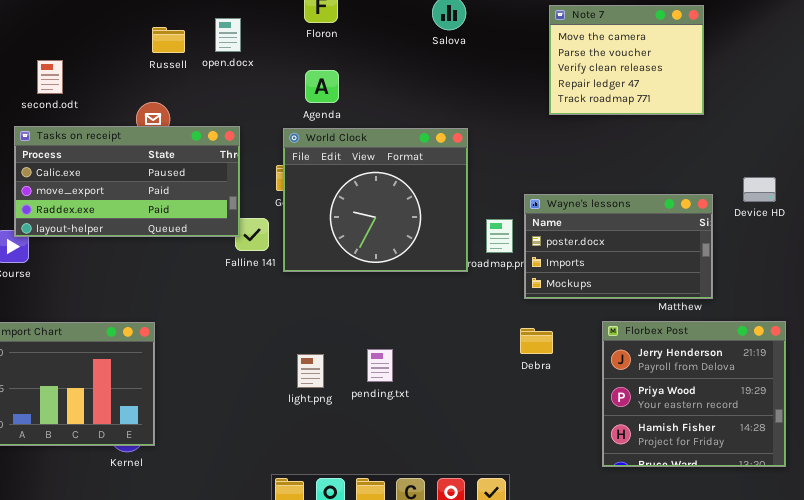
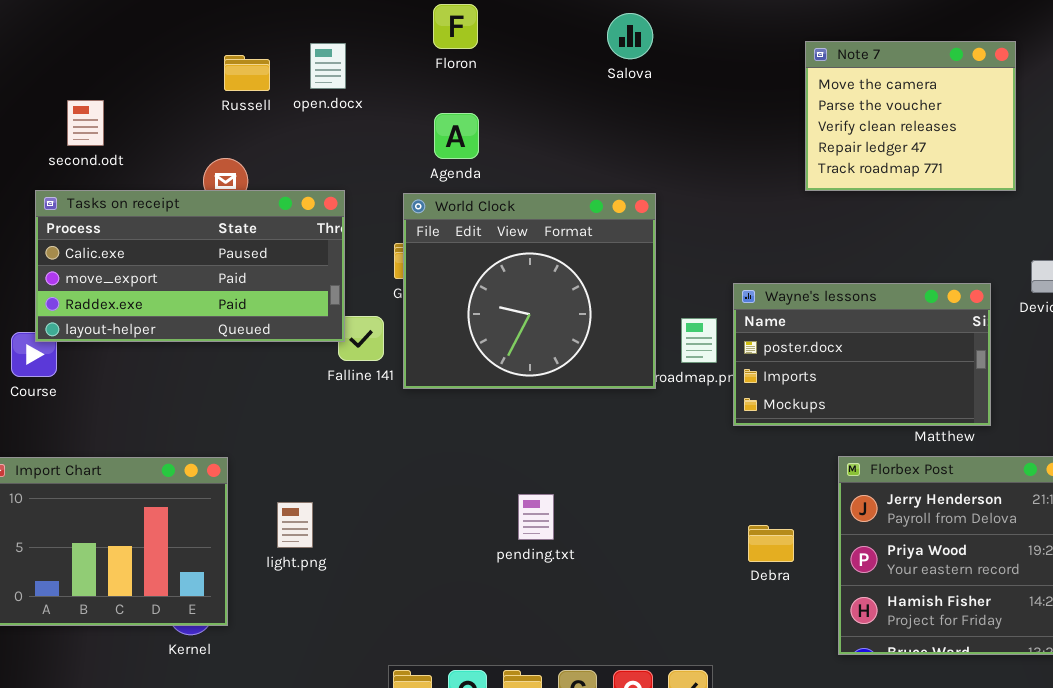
Note 7: [549,5,704,115] -> [805,41,1016,191], moved
Debra: [520,328,553,354] -> [748,525,794,562], moved
light.png: [297,354,324,388] -> [277,502,313,548], moved

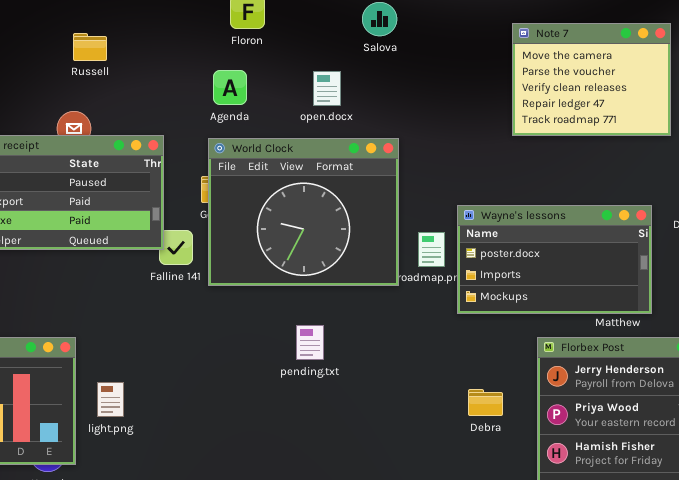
open.docx: [310,43,346,89] -> [313,71,341,106], moved
Agenda: [434,113,479,159] -> [213,70,247,105], moved
pending.txt: [518,494,554,540] -> [296,325,324,360], moved
light.png: [277,502,313,548] -> [97,382,124,417], moved

